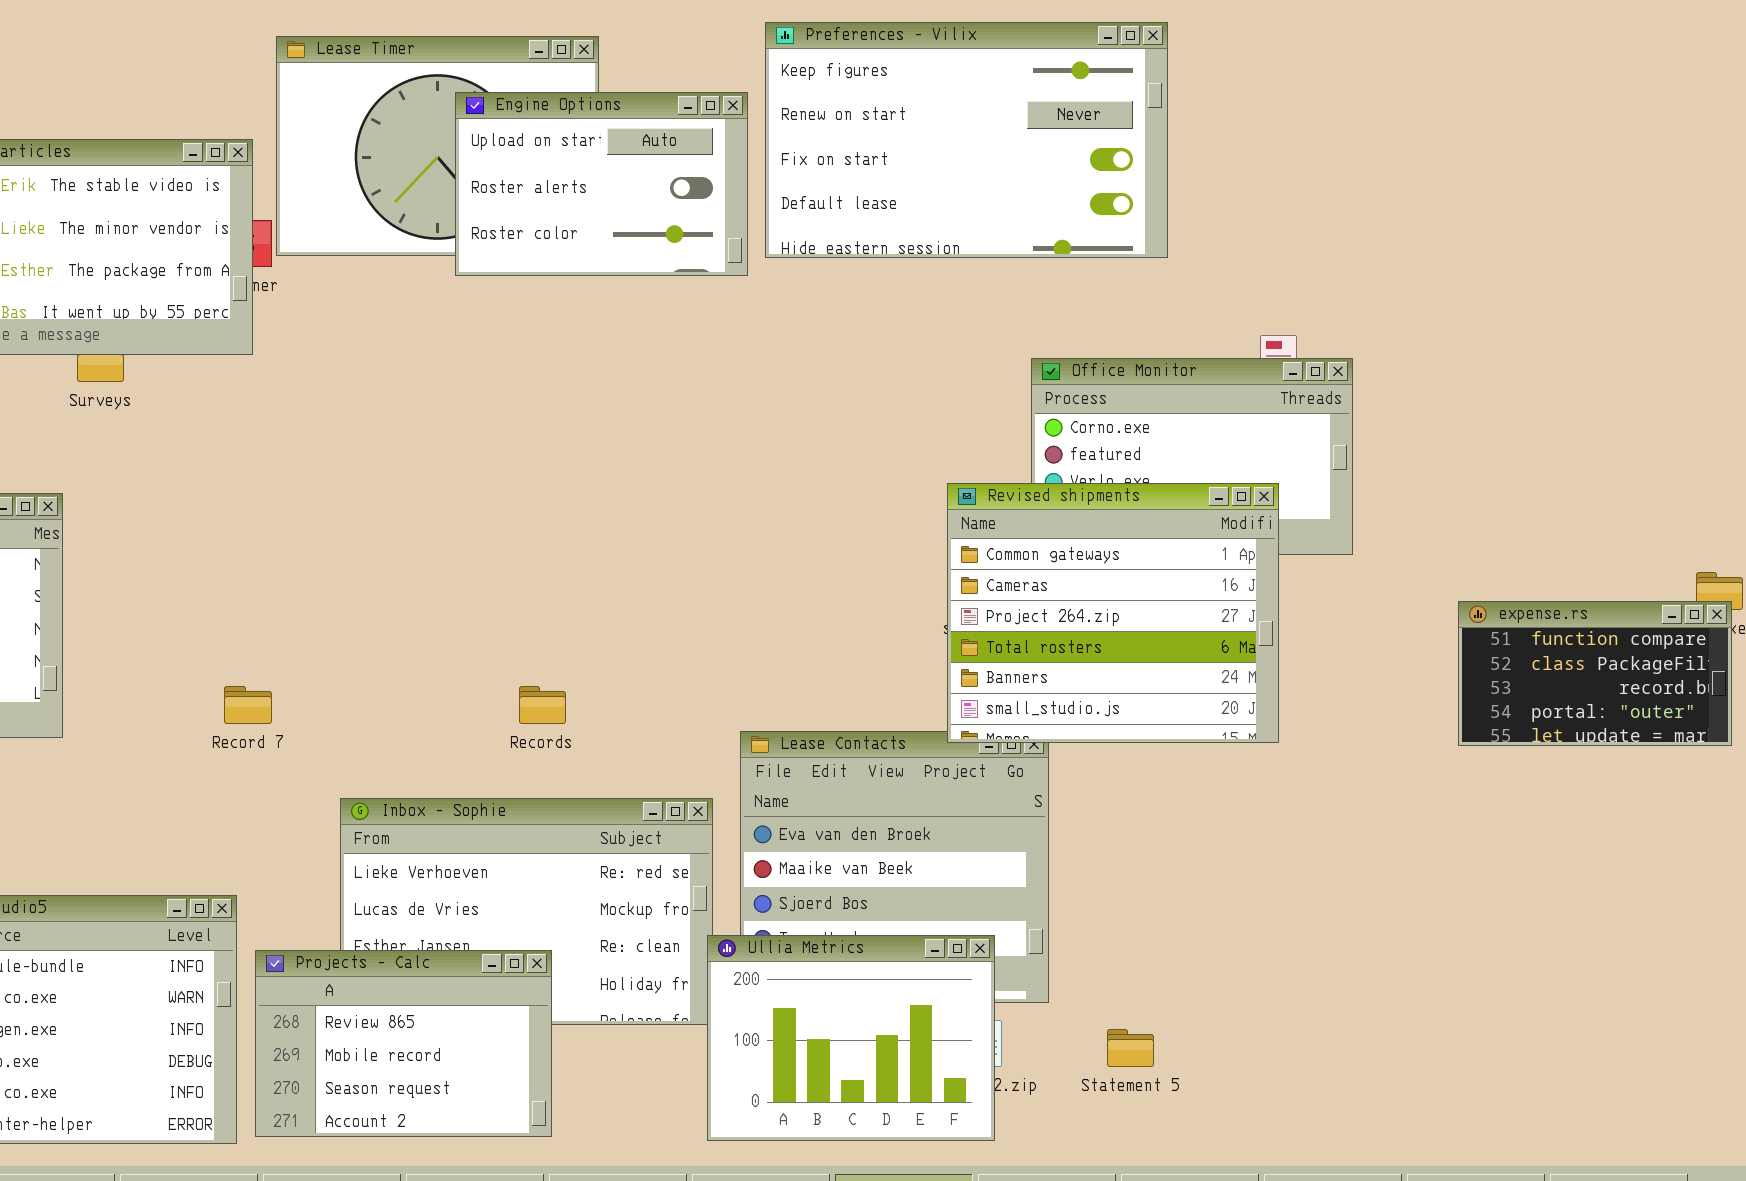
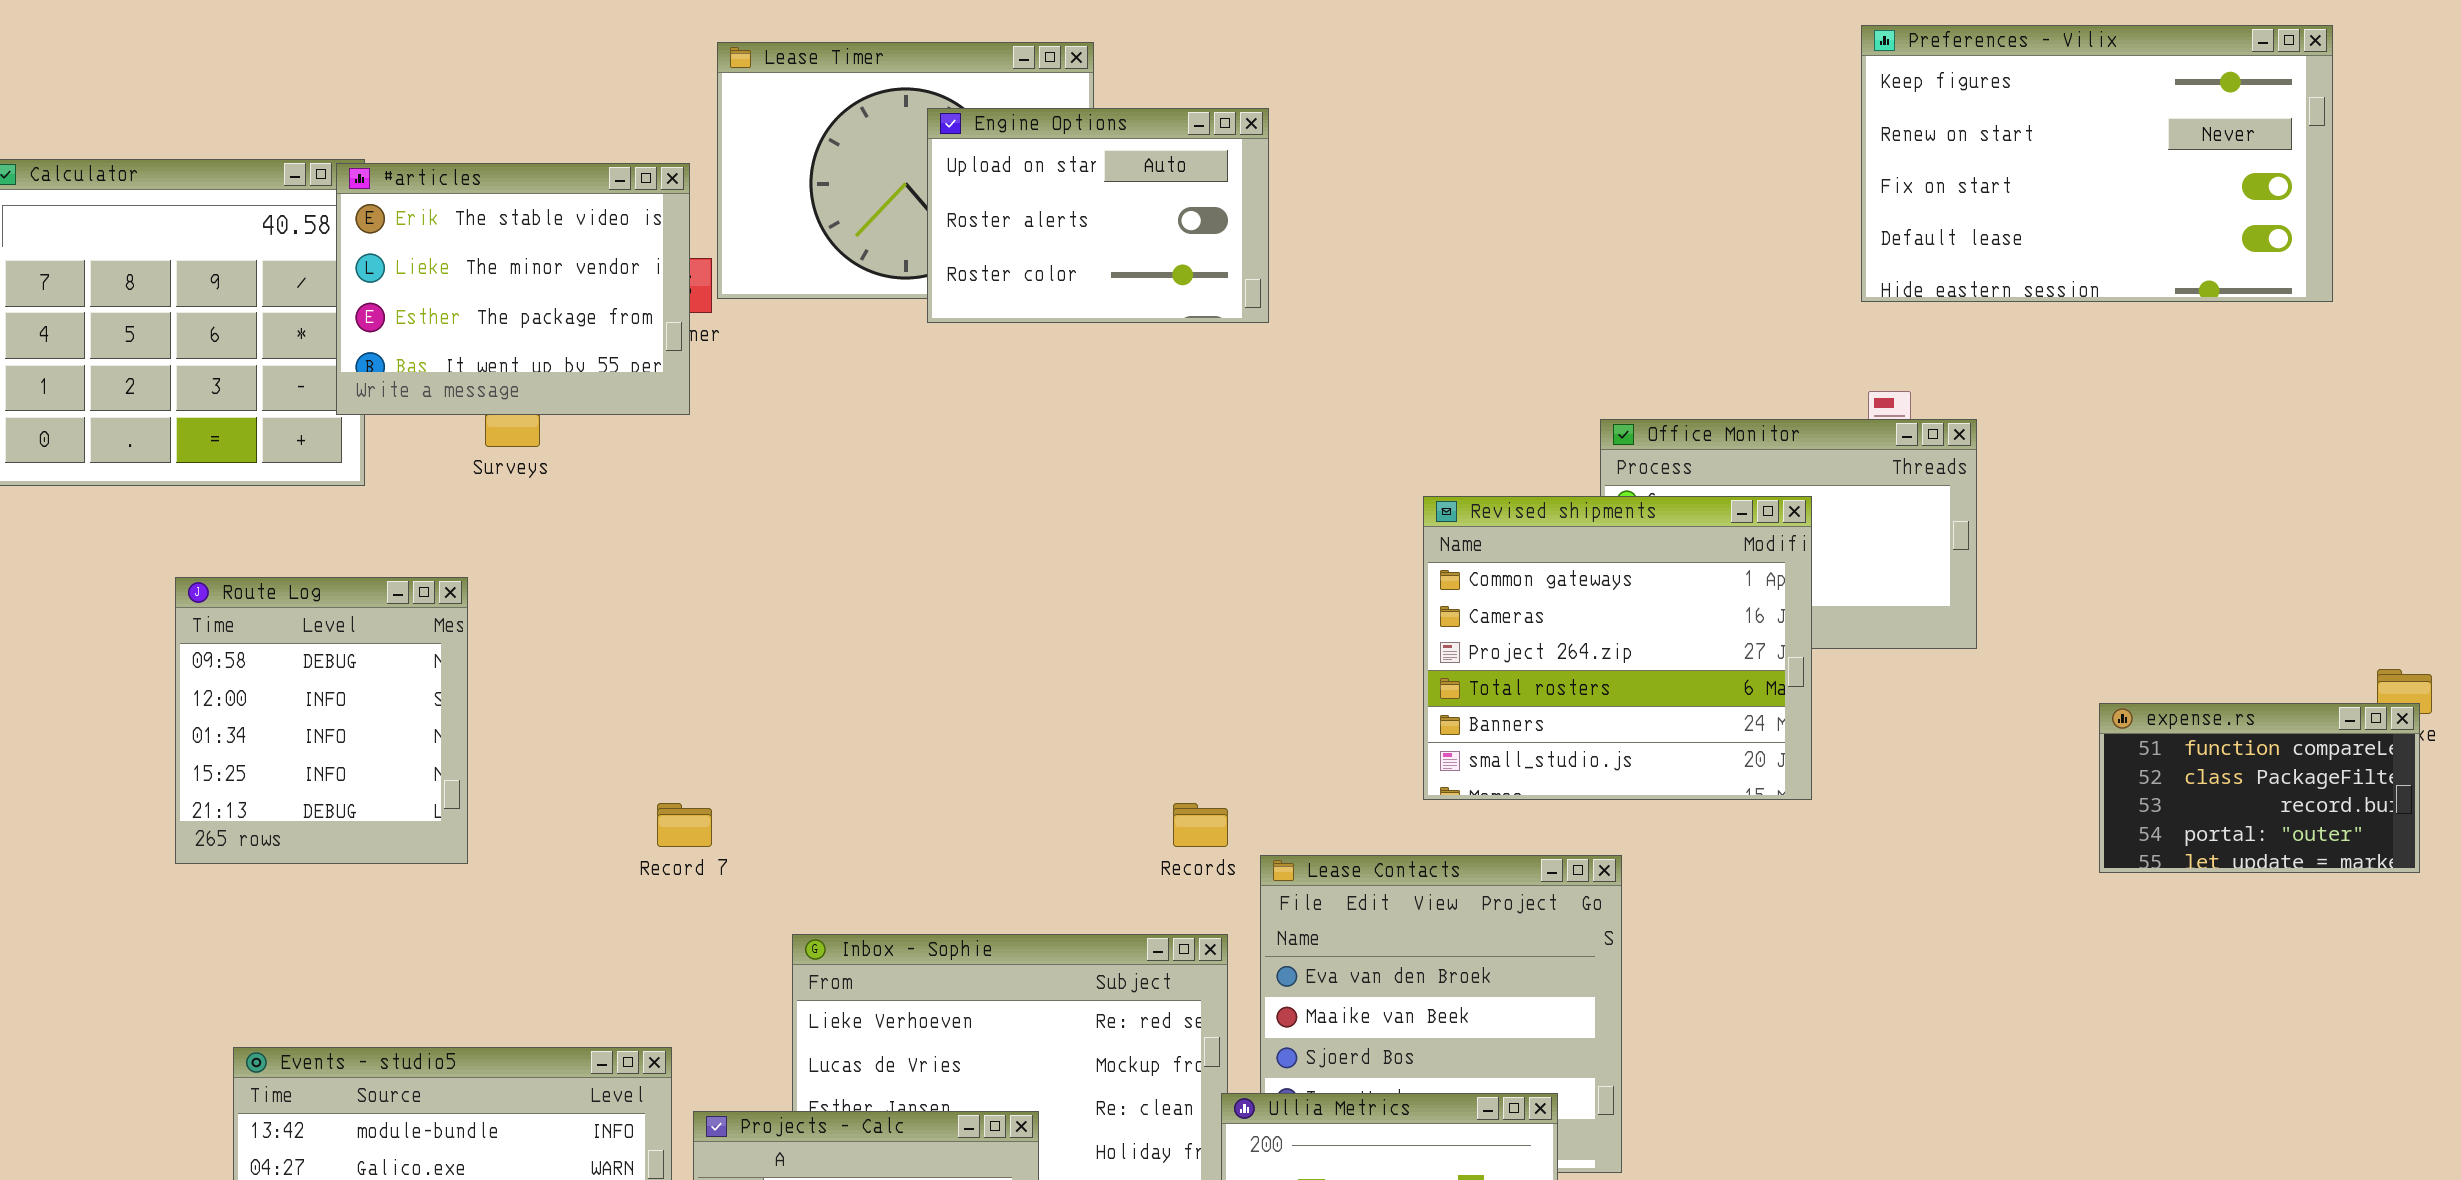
Preferences - Vilix: [765,22,1168,258] -> [1861,25,2333,302], moved
Revised shipments: [947,483,1279,743] -> [1423,496,1812,800], moved
Records: [519,686,566,724] -> [1173,803,1228,847], moved

